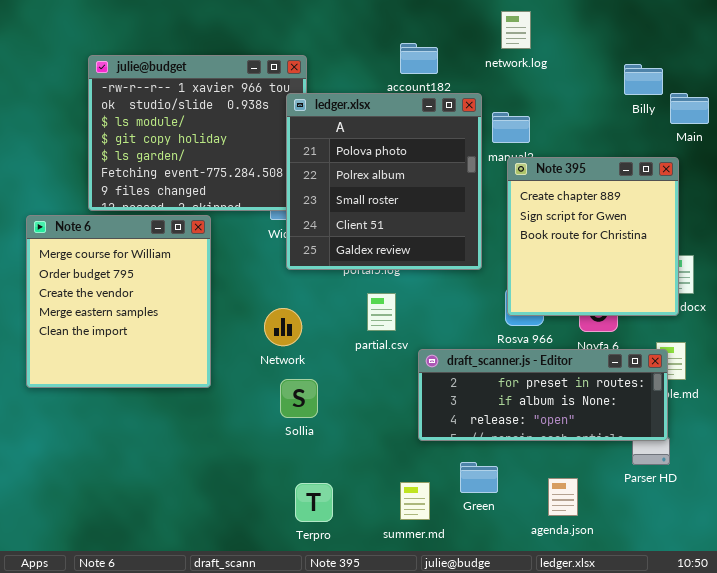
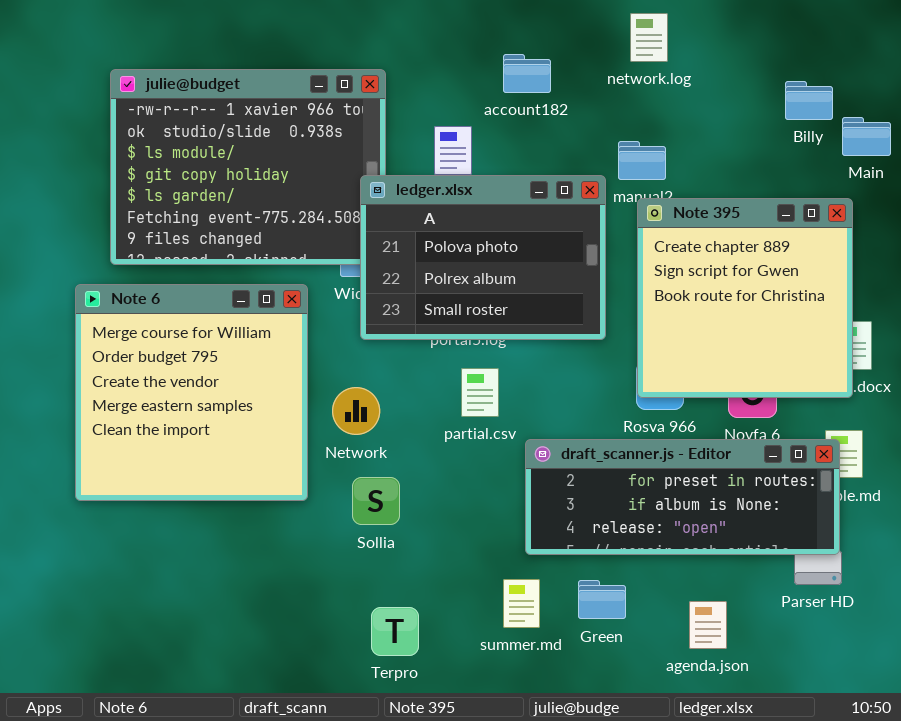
ledger.xlsx: [286,93,482,270] -> [360,175,606,340], resized
Note 6: [26,215,211,388] -> [75,284,308,501], moved
summer.md: [400,482,430,520] -> [503,579,540,628], moved

